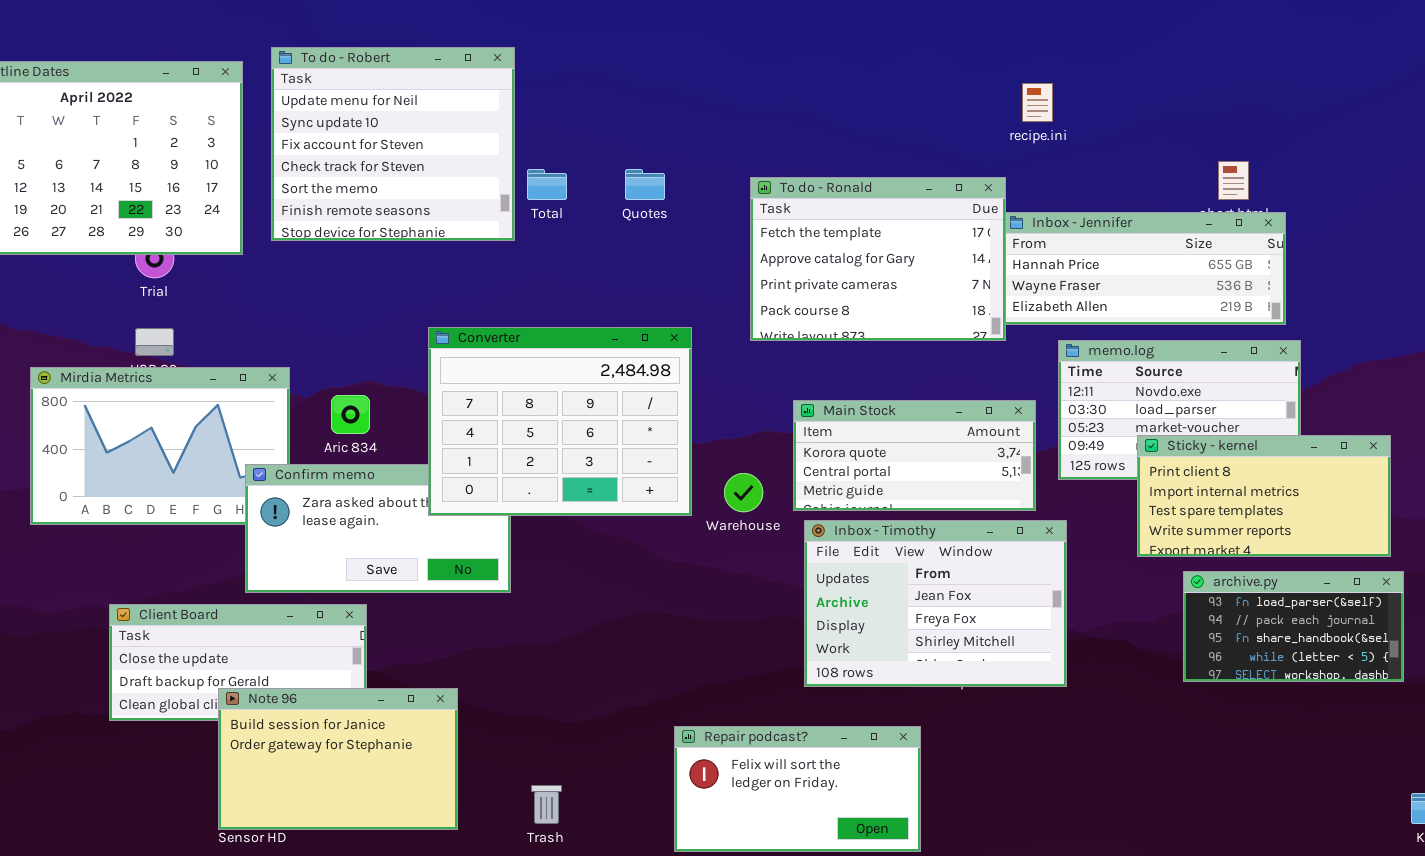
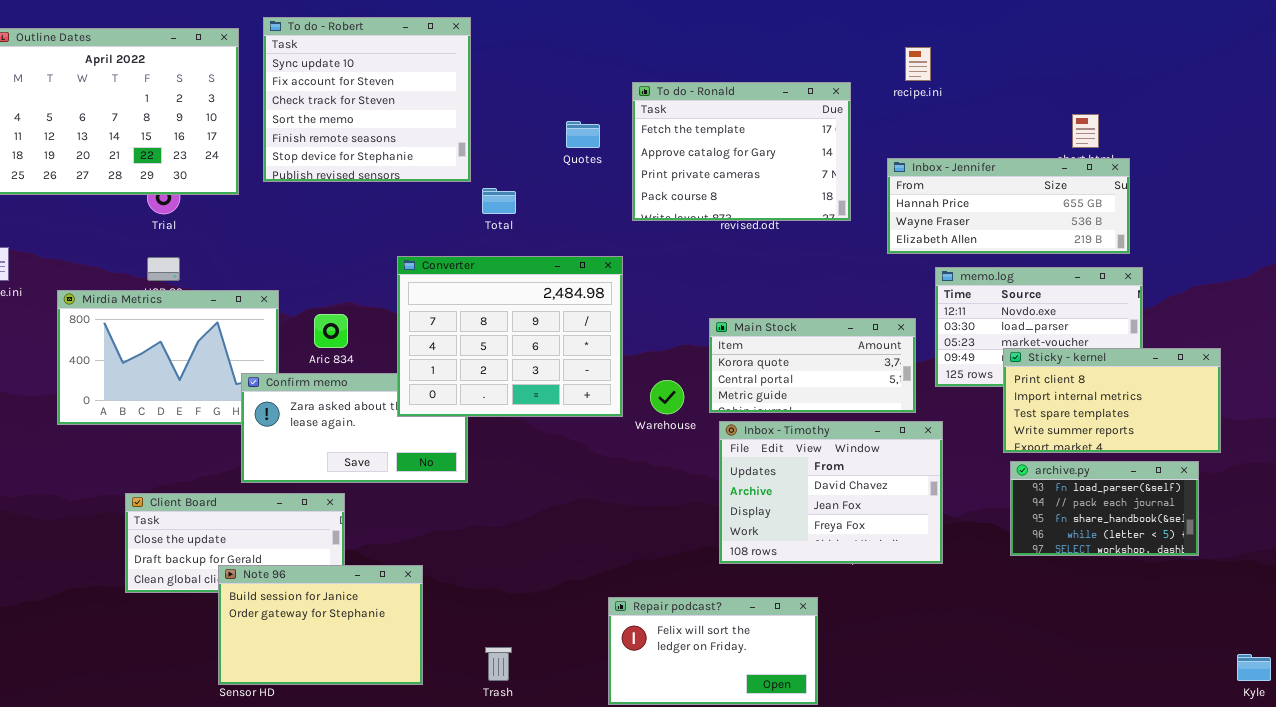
To do - Robert: [271,47,515,241] -> [263,17,471,182], scrolled down 1 row
Total: [527,169,567,200] -> [482,188,516,214], moved
To do - Ronald: [750,177,1006,341] -> [632,82,851,221], moved
Inbox - Timothy: [804,520,1067,687] -> [719,421,943,564], scrolled up 1 row
archive.py: [1183,571,1404,682] -> [1010,461,1199,556], moved

